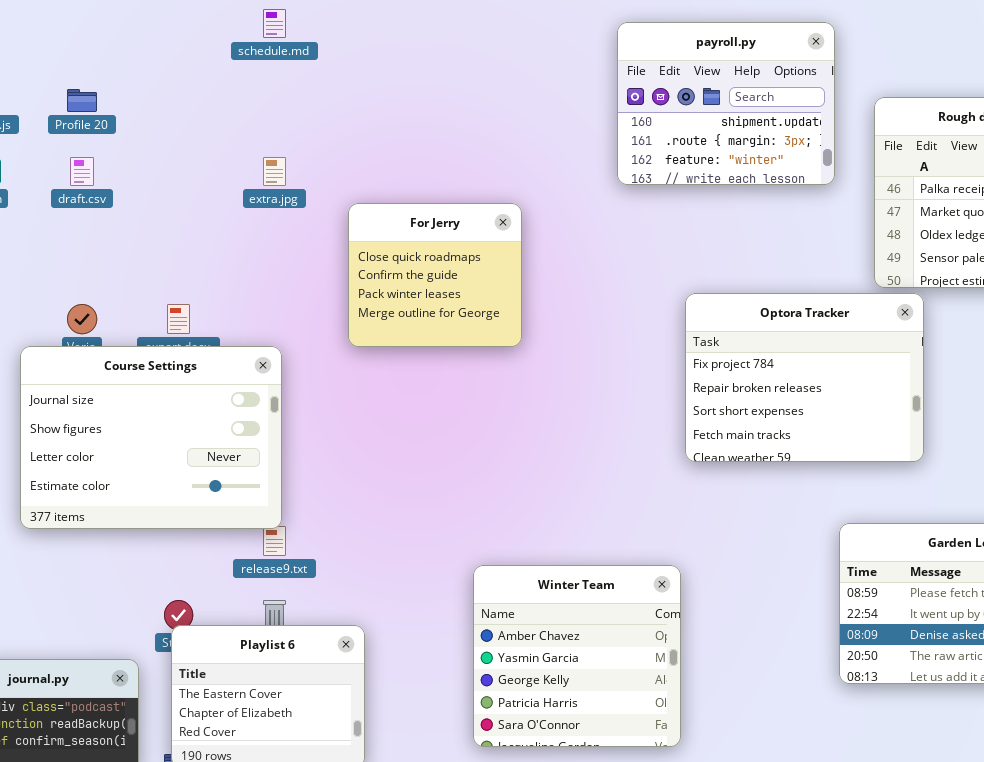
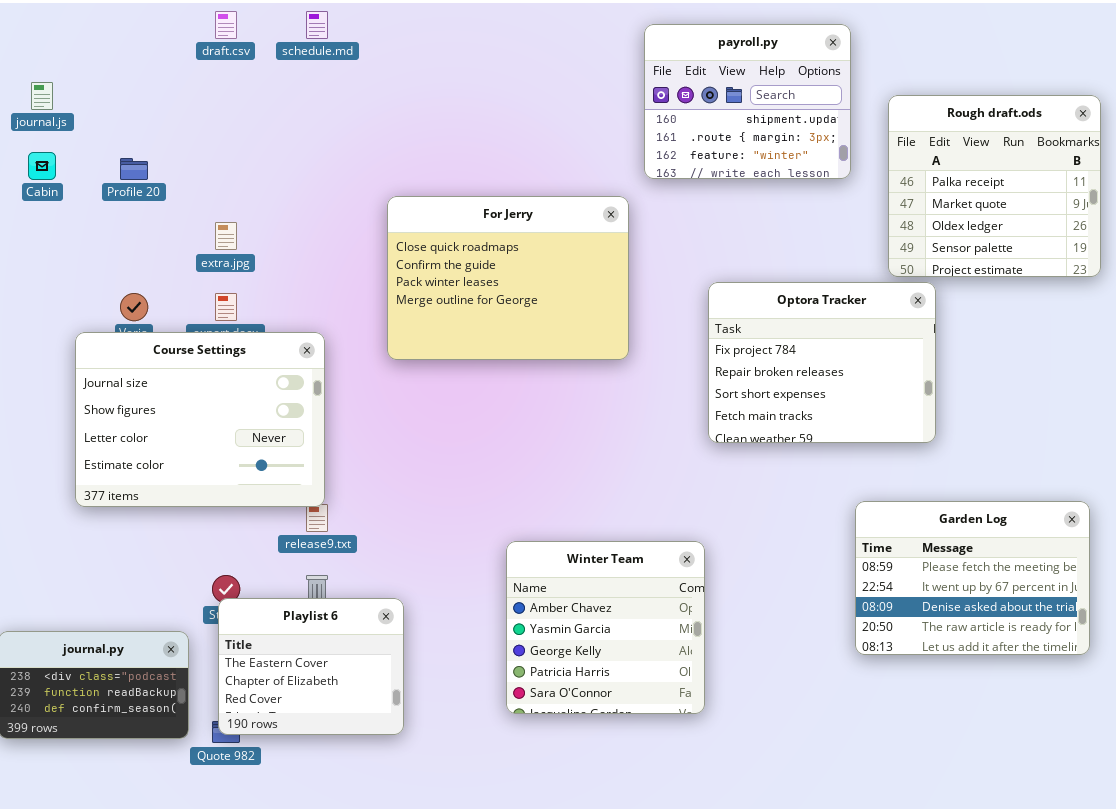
Profile 20: [67,89,97,112] -> [120,158,148,180], moved
draft.csv: [70,157,94,186] -> [215,11,237,39], moved
extra.jpg: [263,157,286,186] -> [215,222,237,250], moved
For Jerry: [348,203,522,347] -> [387,196,629,360], resized

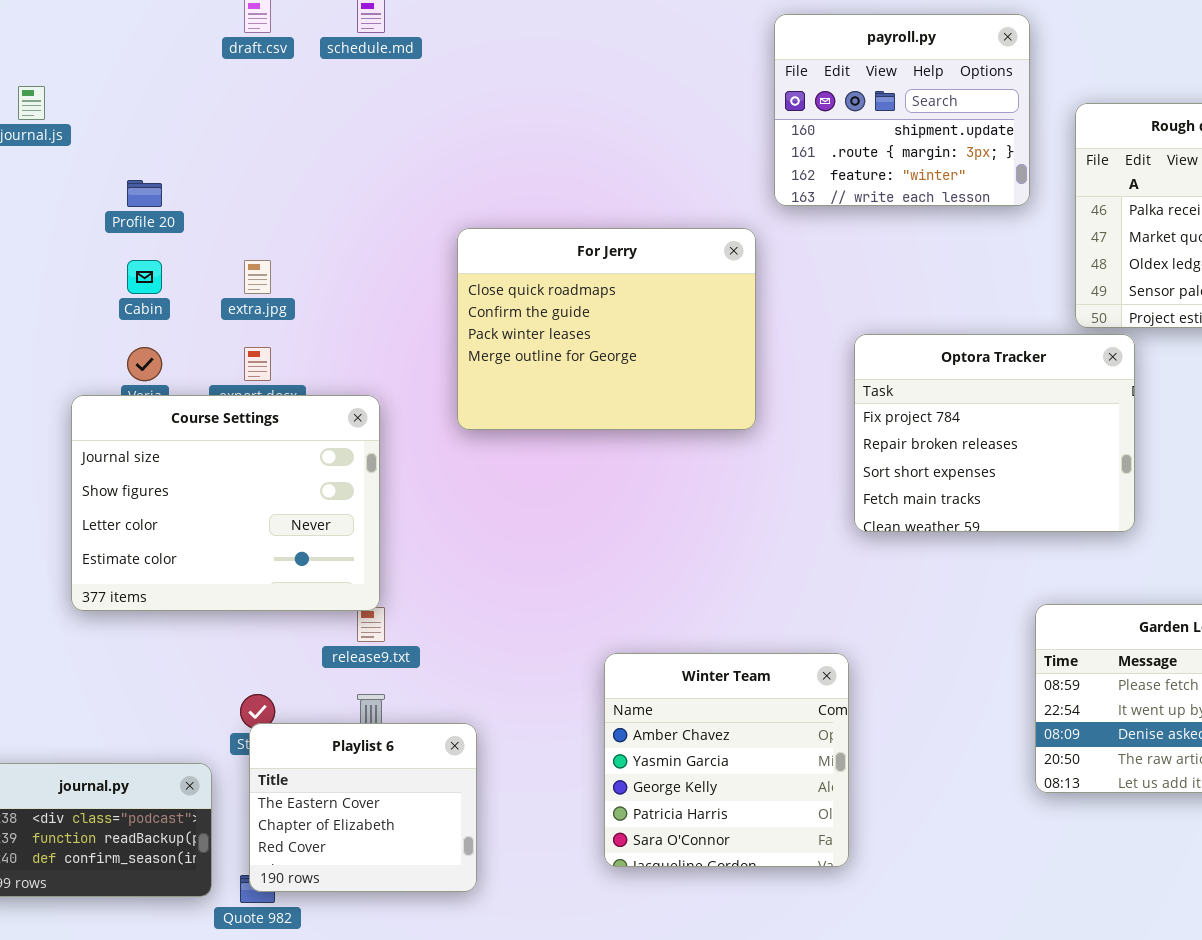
Cabin: [28,152,56,180] -> [127,260,162,294], moved

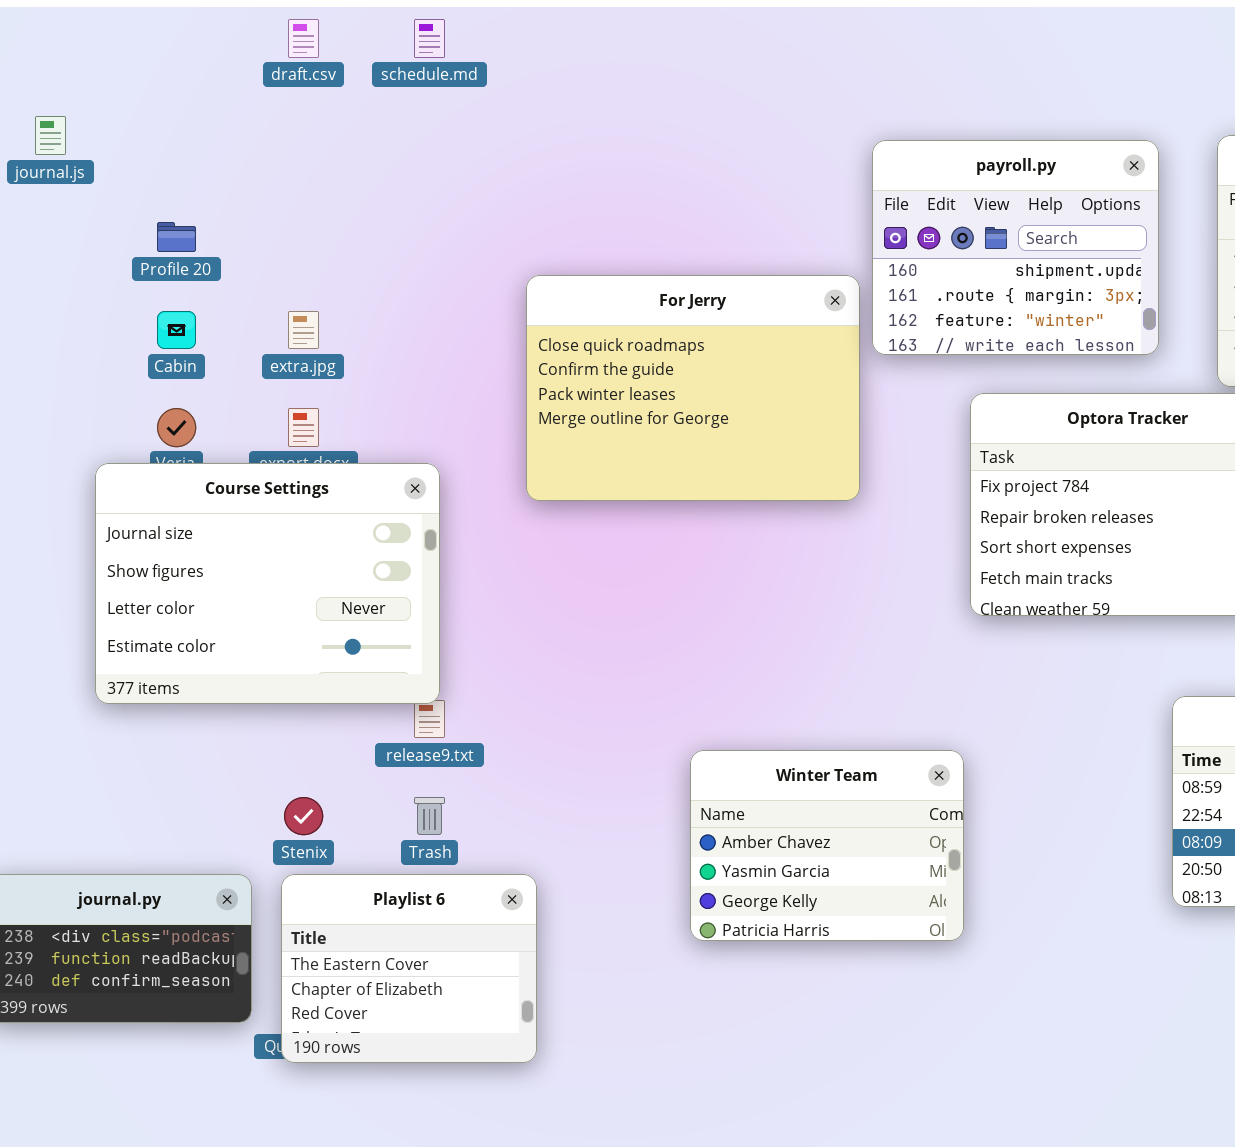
payroll.py: [774,14,1030,206] -> [872,140,1159,355], moved
Winter Team: [604,653,849,867] -> [690,750,964,941], resized
Playlist 6: [249,723,477,892] -> [281,874,537,1063], moved

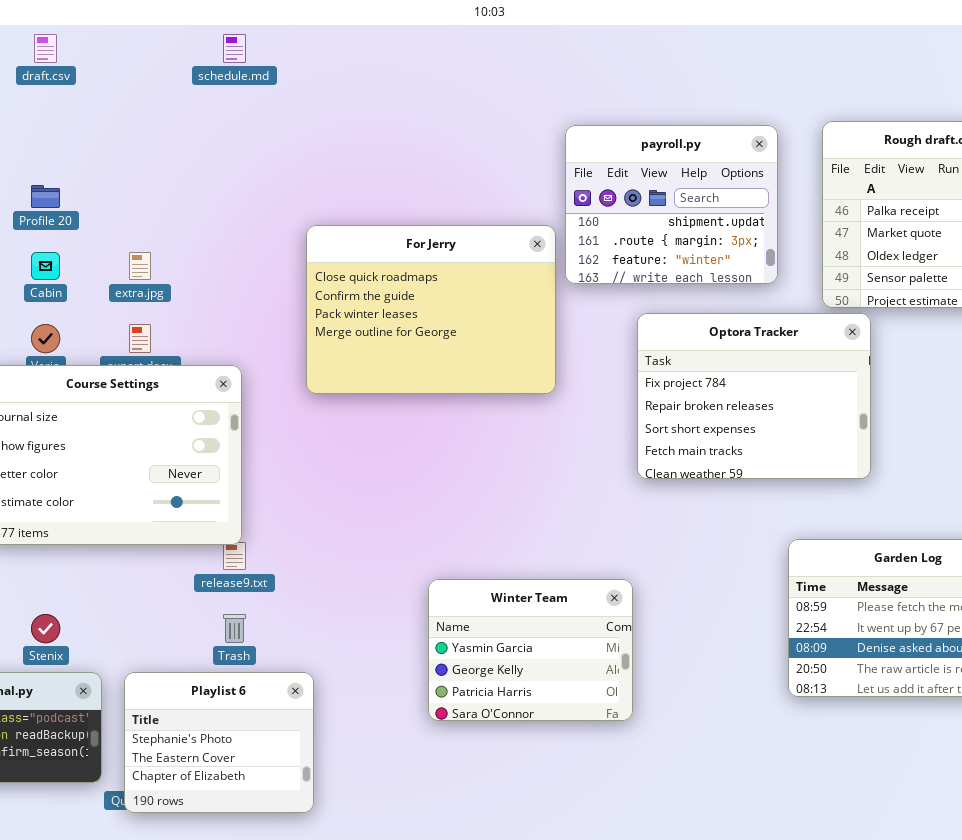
draft.csv: [288,19,319,58] -> [34,34,57,63], moved
Winter Team: [690,750,964,941] -> [428,579,633,721], scrolled down 1 row
Stenix: [284,797,323,835] -> [31,614,60,643], moved
Playlist 6: [281,874,537,1063] -> [124,672,314,813], scrolled up 1 row

